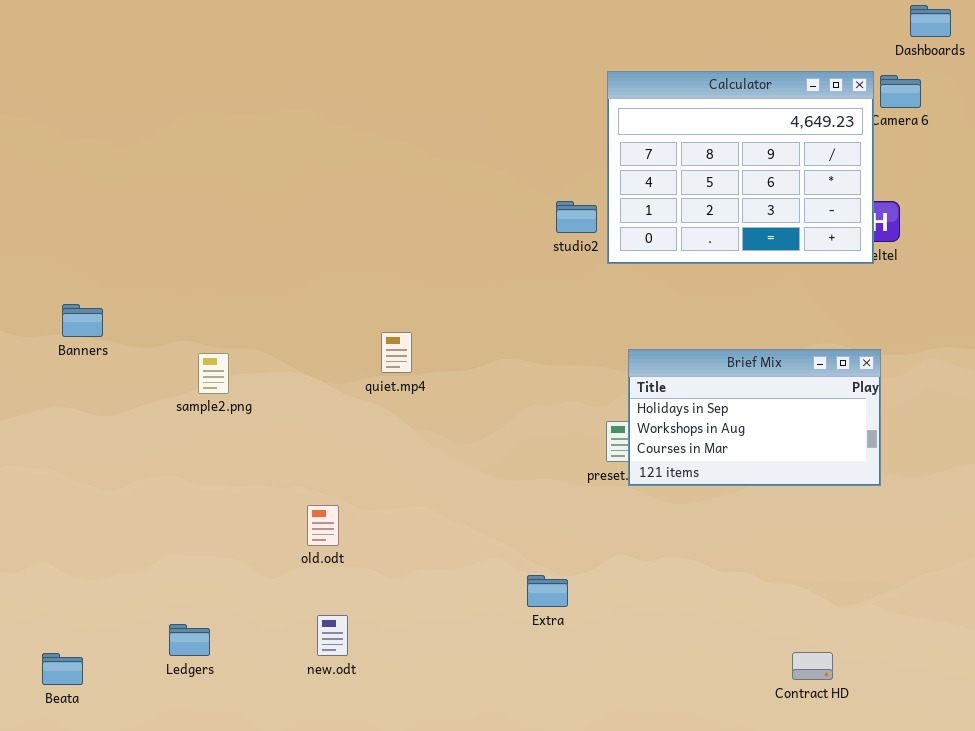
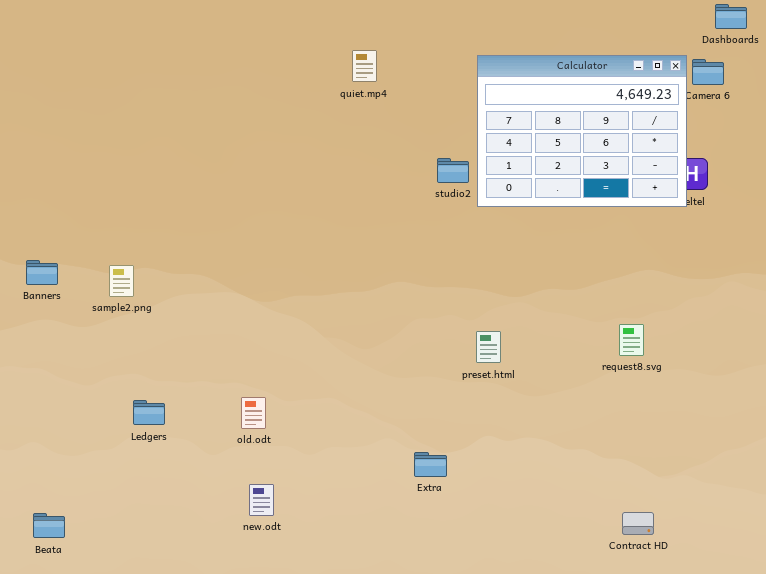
Banners: [62,304,103,337] -> [26,260,58,285], moved
quiet.mp4: [381,332,412,373] -> [352,50,377,82], moved
Brief Mix: [628,349,881,486] -> none, closed
sample2.png: [198,353,229,394] -> [109,265,134,297], moved
Ledgers: [169,624,210,656] -> [133,400,165,425], moved

